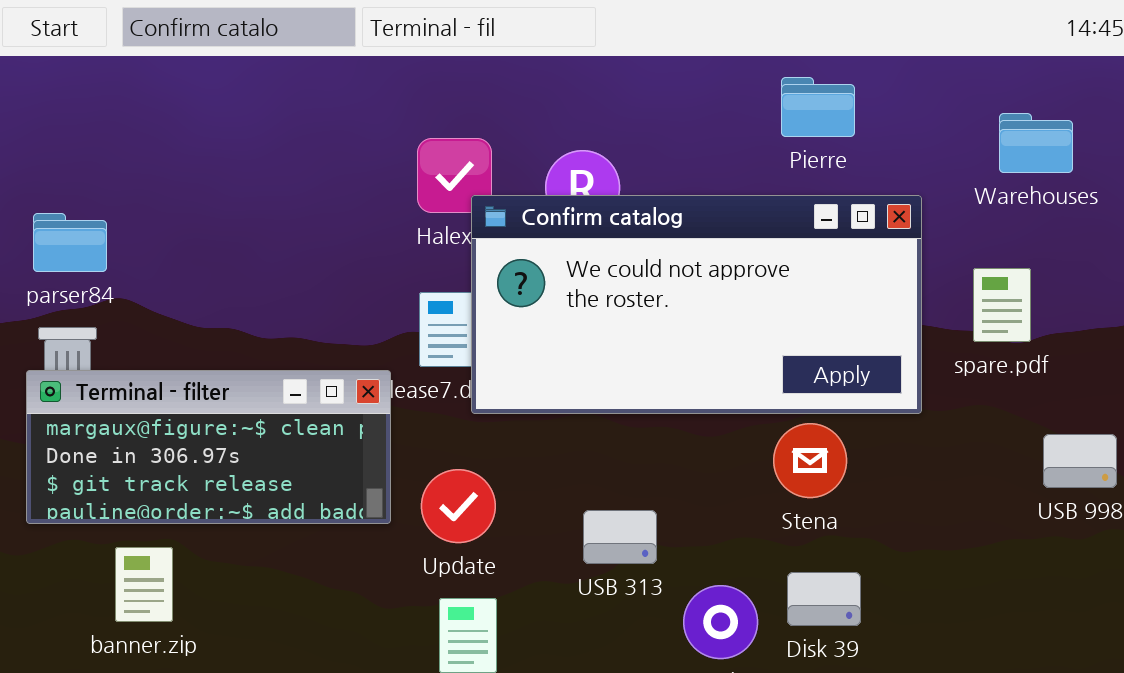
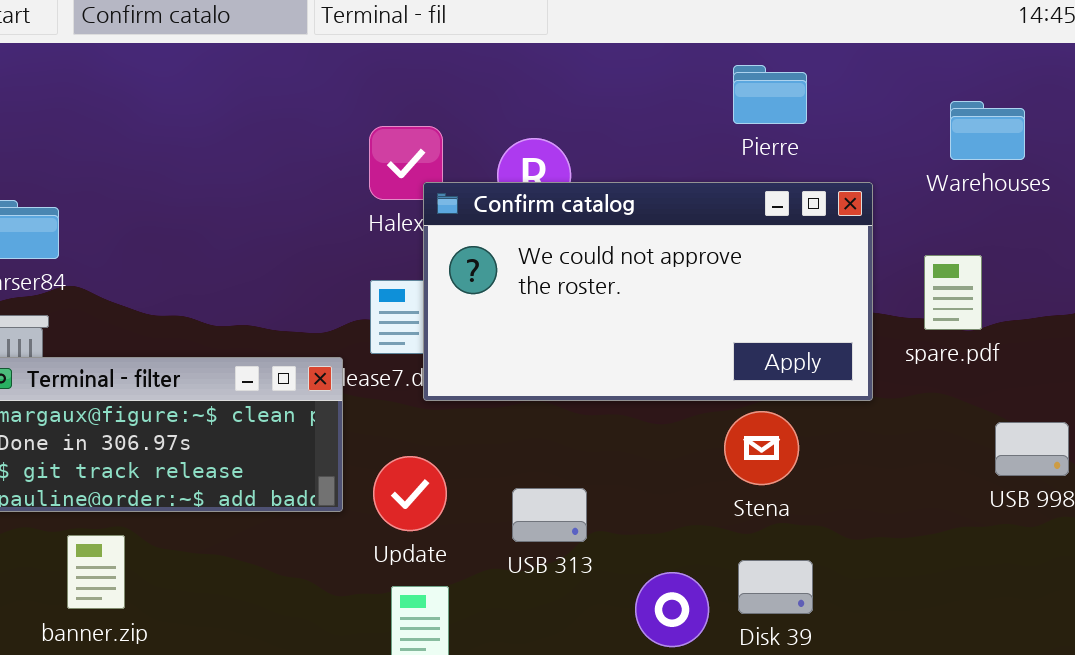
USB 313: [583,510,657,564] -> [512,488,587,542], moved

